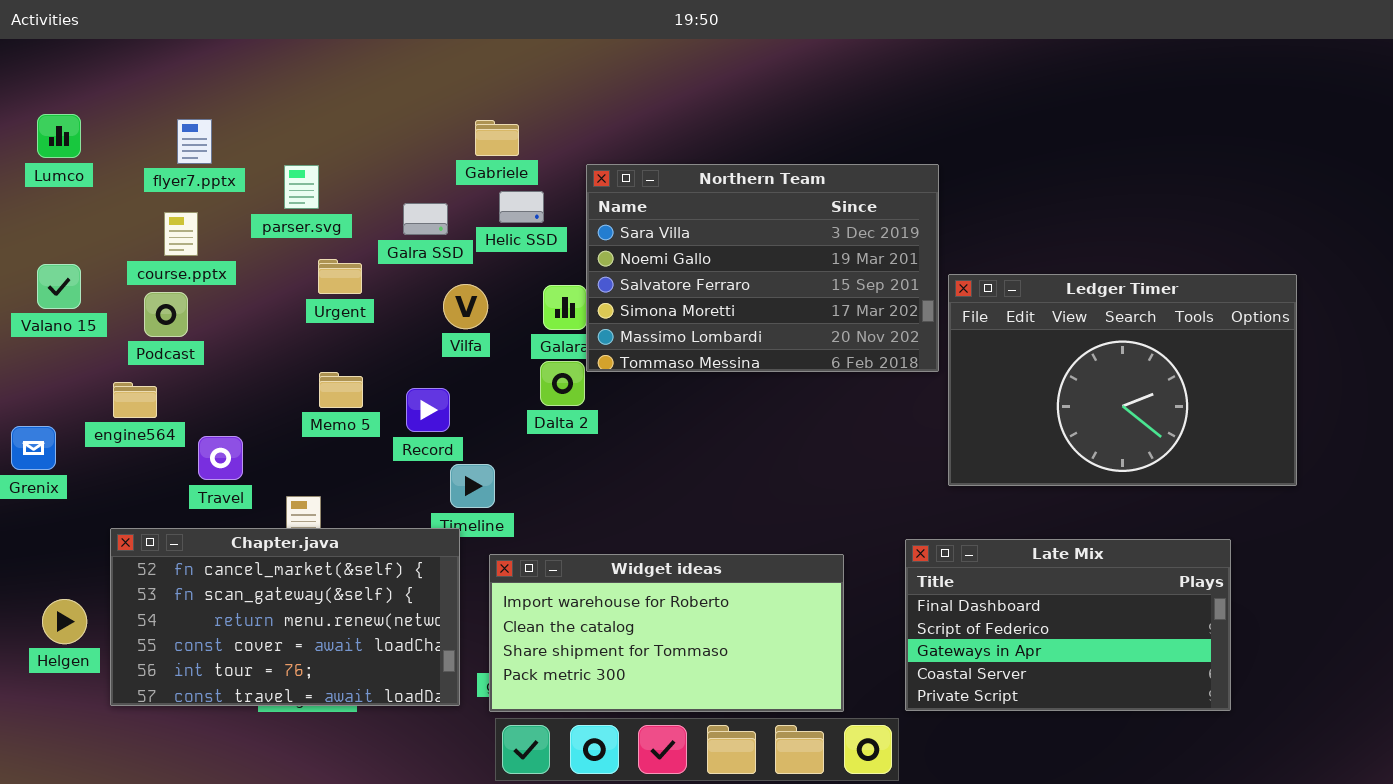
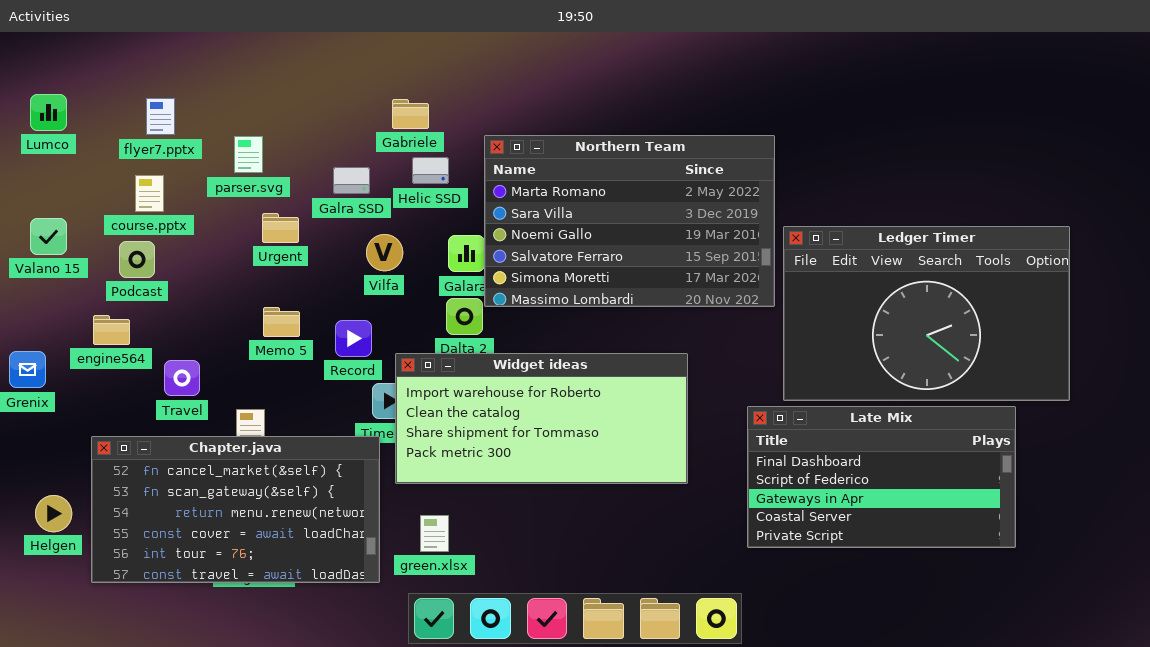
Northern Team: [586,164,939,372] -> [484,135,775,307], scrolled up 1 row
Late Mix: [905,539,1231,711] -> [747,406,1016,548], moved
Widget ideas: [489,554,844,712] -> [395,353,688,484], moved

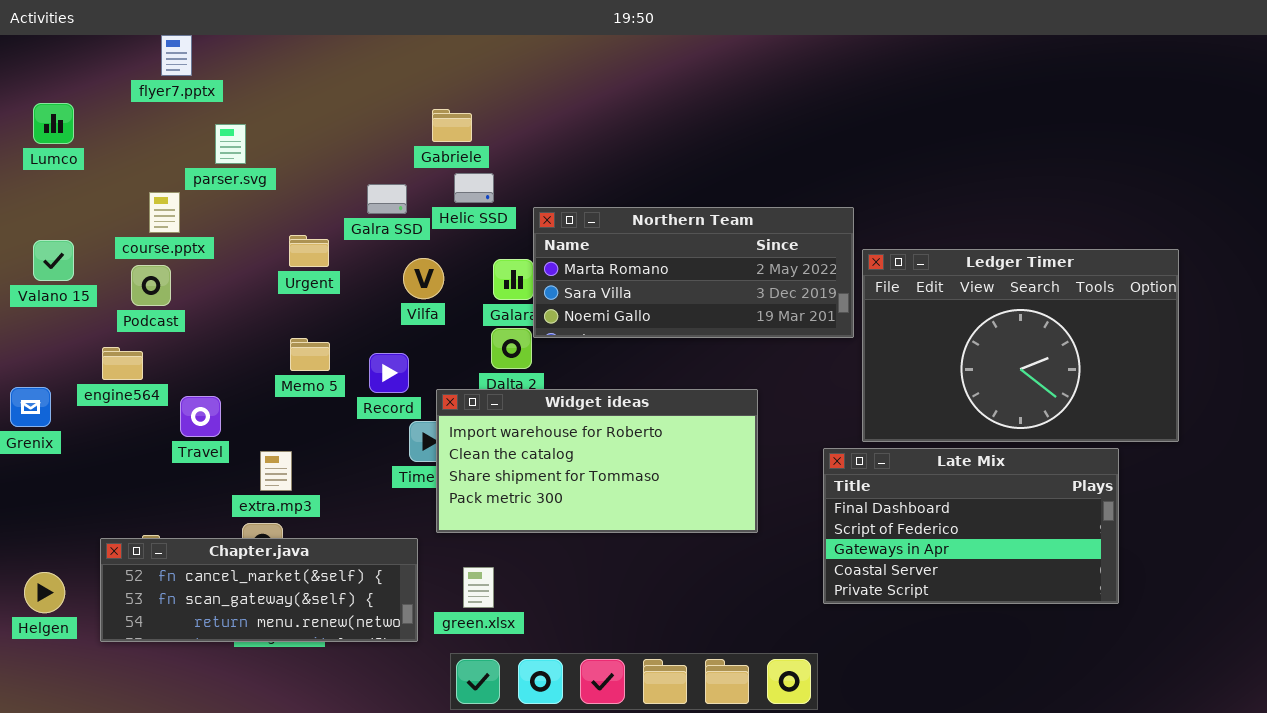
flyer7.pptx: [146,98,175,135] -> [161,35,192,76], moved
Northern Team: [484,135,775,307] -> [533,207,854,338], resized
parser.svg: [234,136,263,173] -> [215,124,246,164], moved
Chapter.java: [91,436,380,583] -> [100,538,418,642], resized
Helgen: [35,495,72,532] -> [24,572,65,613], moved

